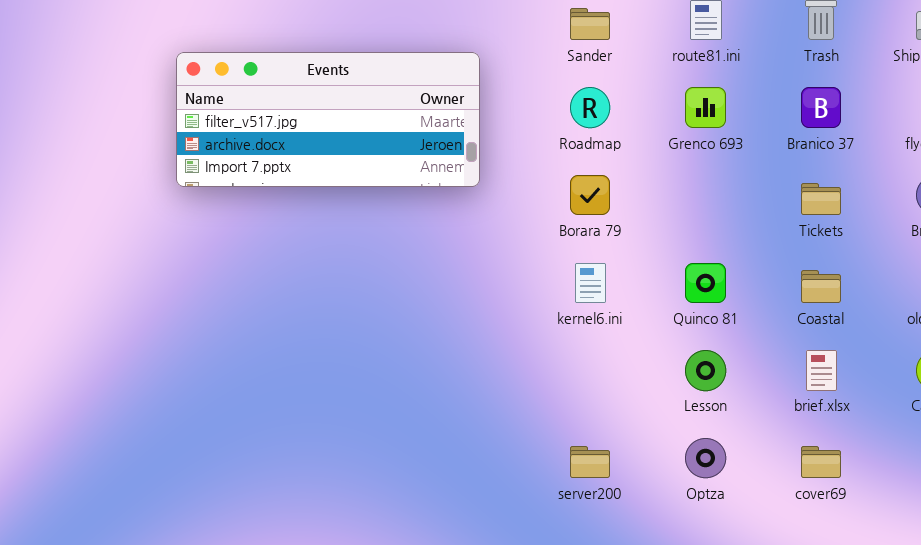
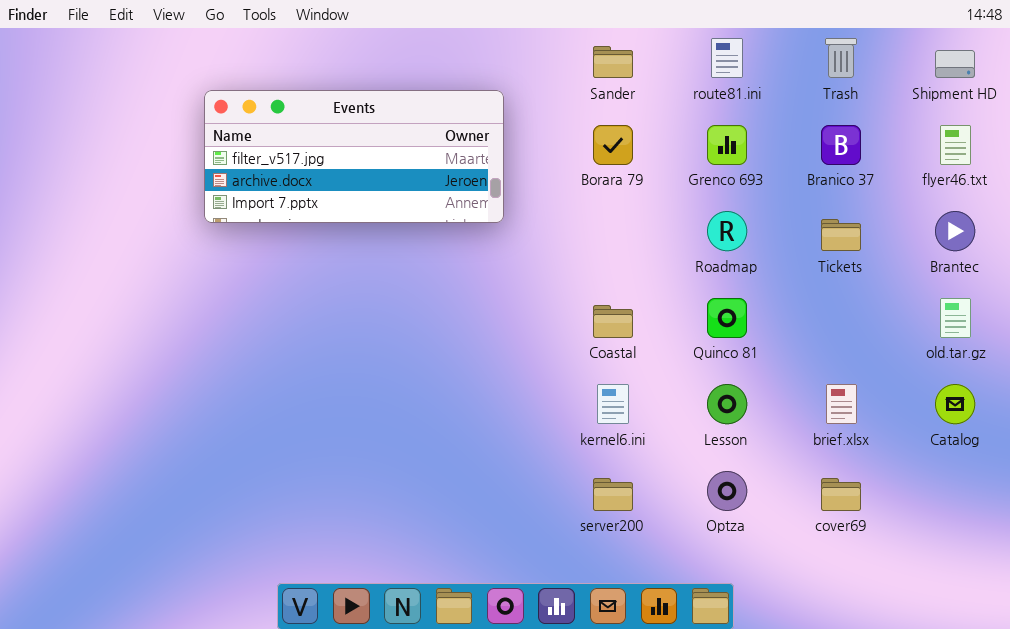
Roadmap: [570,87,610,128] -> [707,211,747,251], moved
Borara 79: [570,175,610,215] -> [593,125,633,165], moved
kernel6.ini: [575,263,606,303] -> [597,384,629,424], moved
Coastal: [801,270,841,303] -> [593,305,633,338], moved

